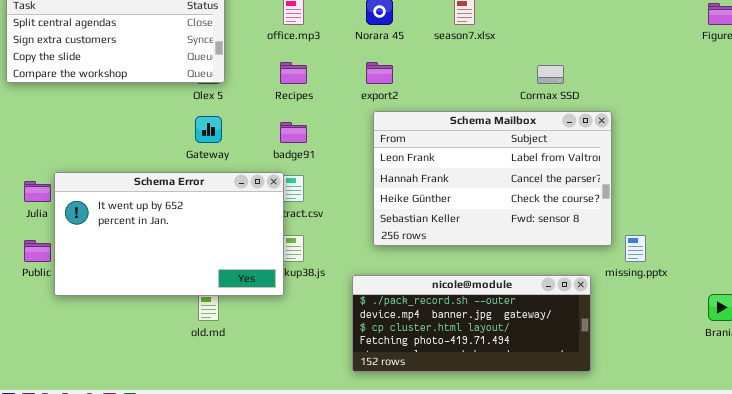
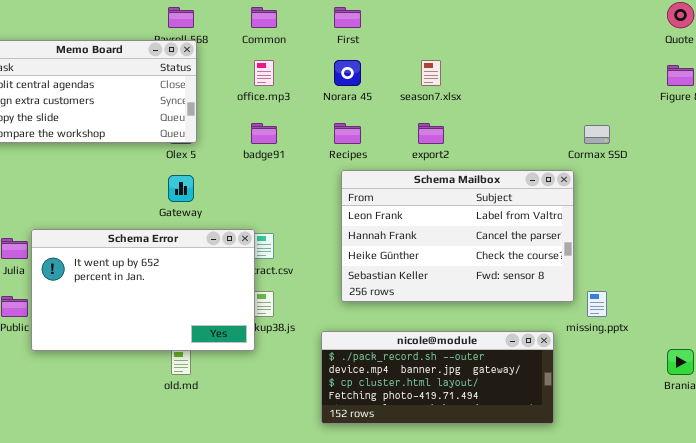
Recipes: [280,62,307,84] -> [334,123,361,144], moved
export2: [366,62,393,84] -> [418,123,444,144], moved
Cormax SSD: [537,65,564,84] -> [584,125,610,144], moved
badge91: [280,122,307,143] -> [251,123,277,144], moved

